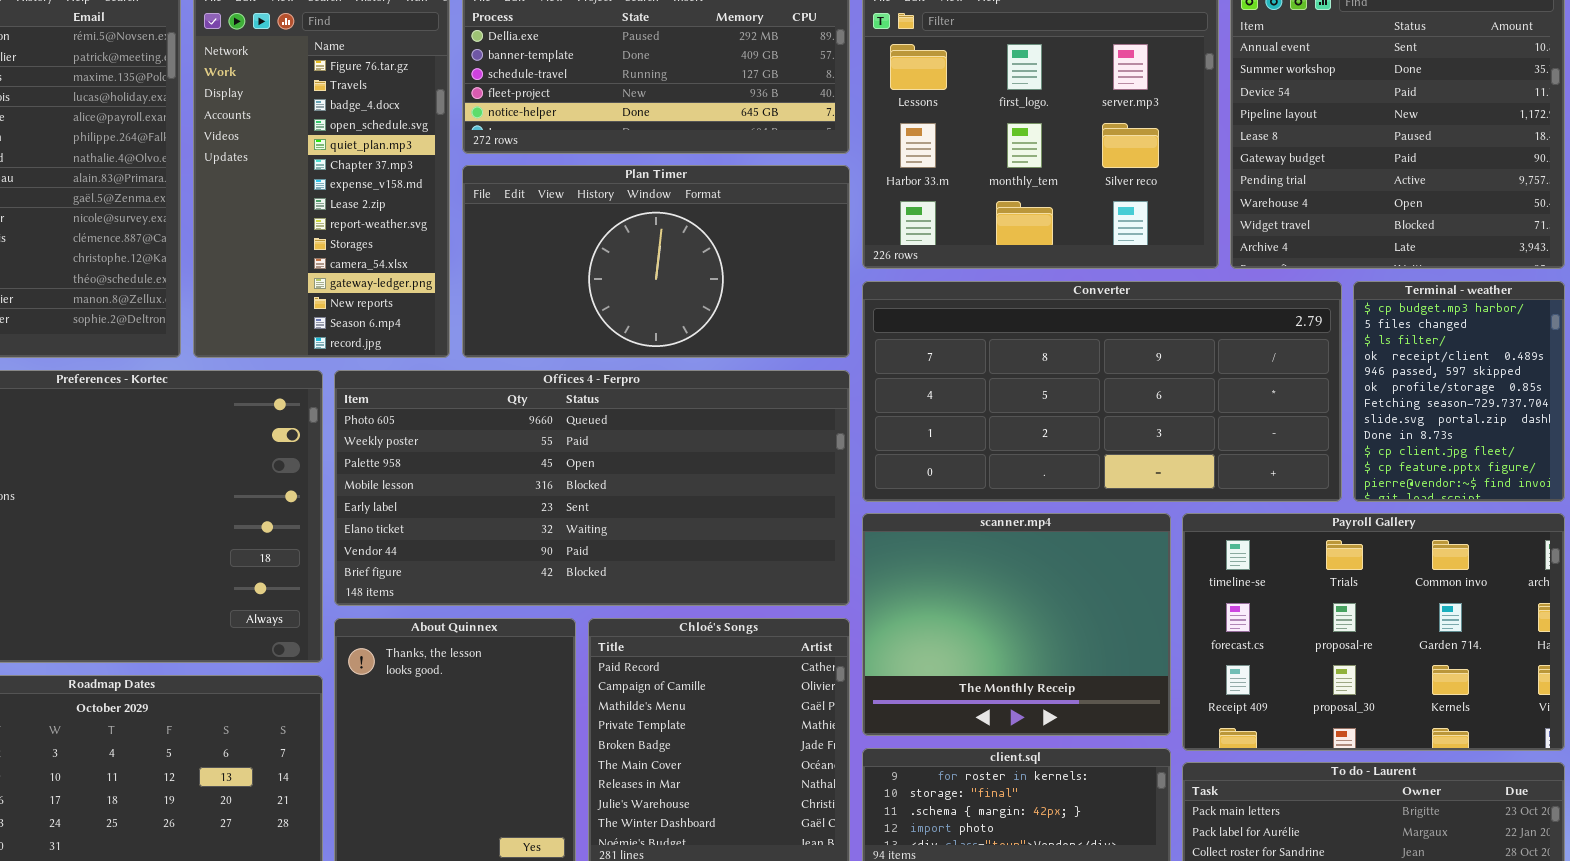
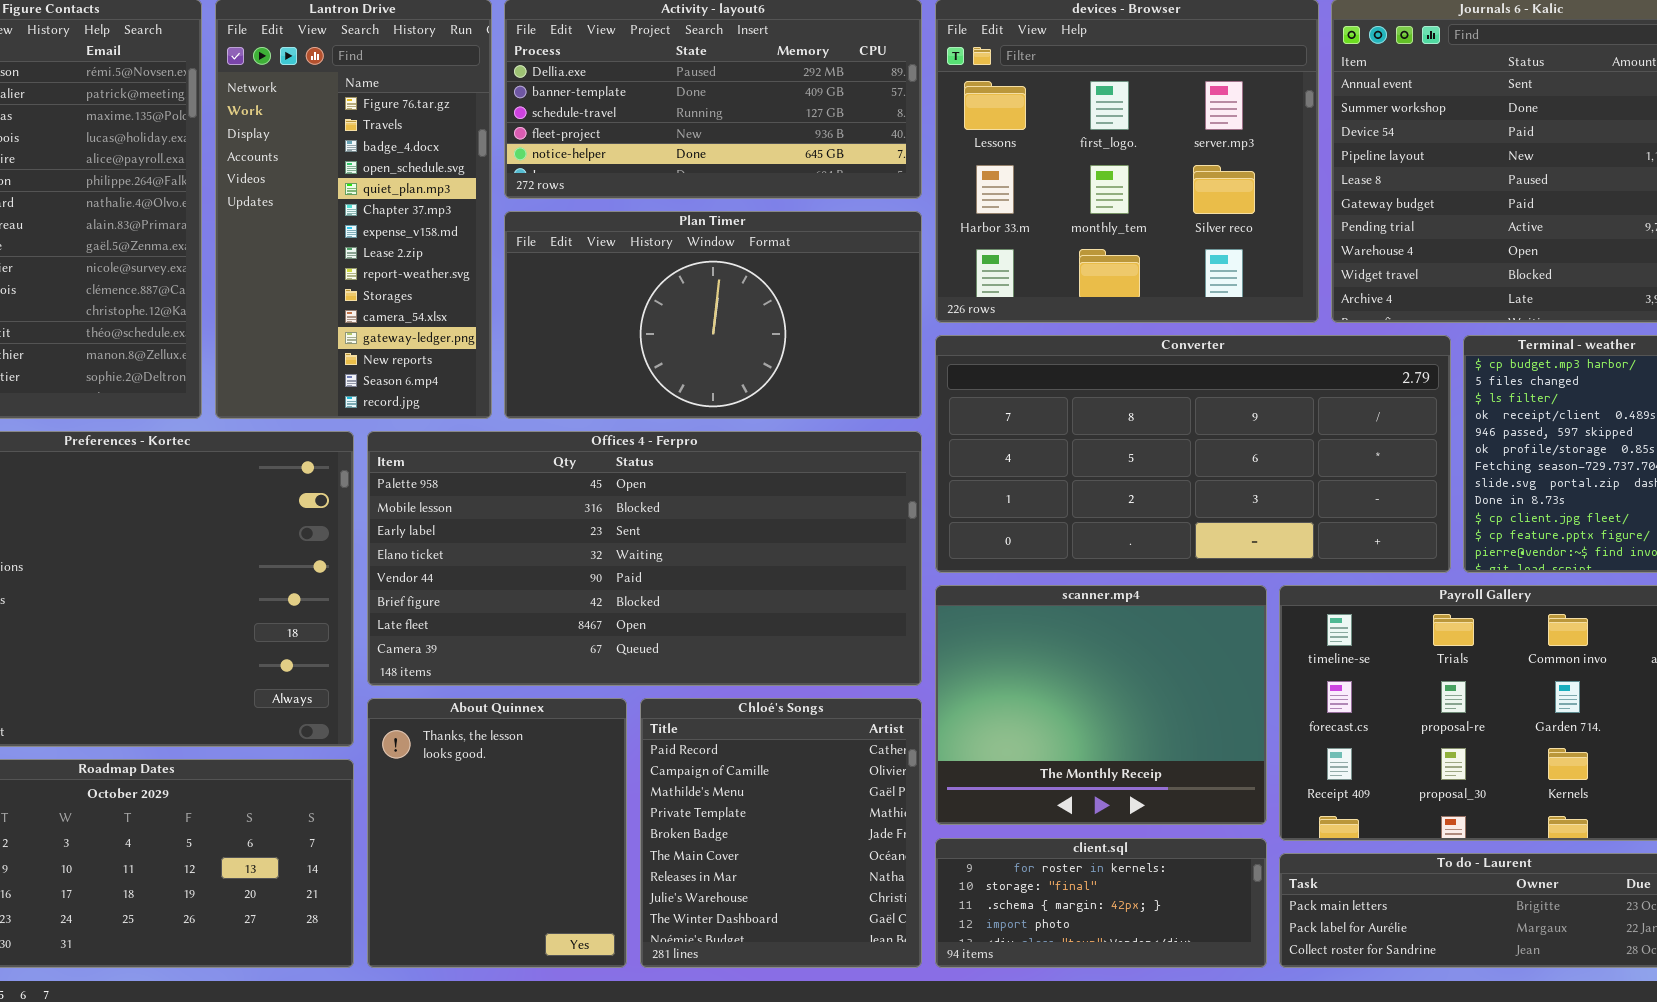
Offices 4 - Ferpro: [334,370,850,606] -> [367,431,922,686], scrolled down 2 rows

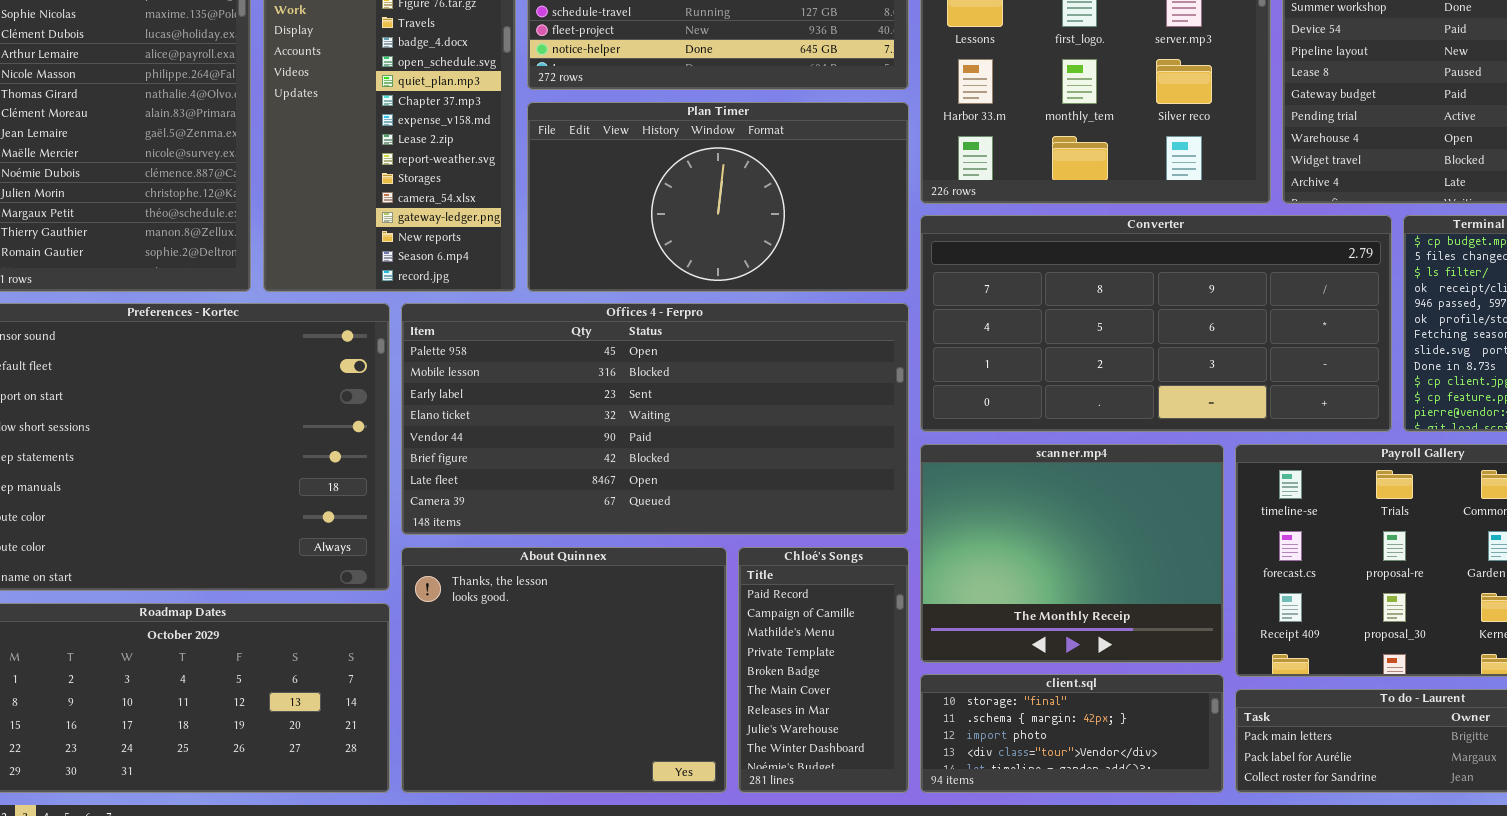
About Quinnex: [367,698,627,968] -> [401,547,727,793], resized
Chloé's Songs: [640,698,922,968] -> [738,547,909,793], resized
client.sql: [935,838,1267,968] -> [920,674,1224,793], scrolled down 1 row

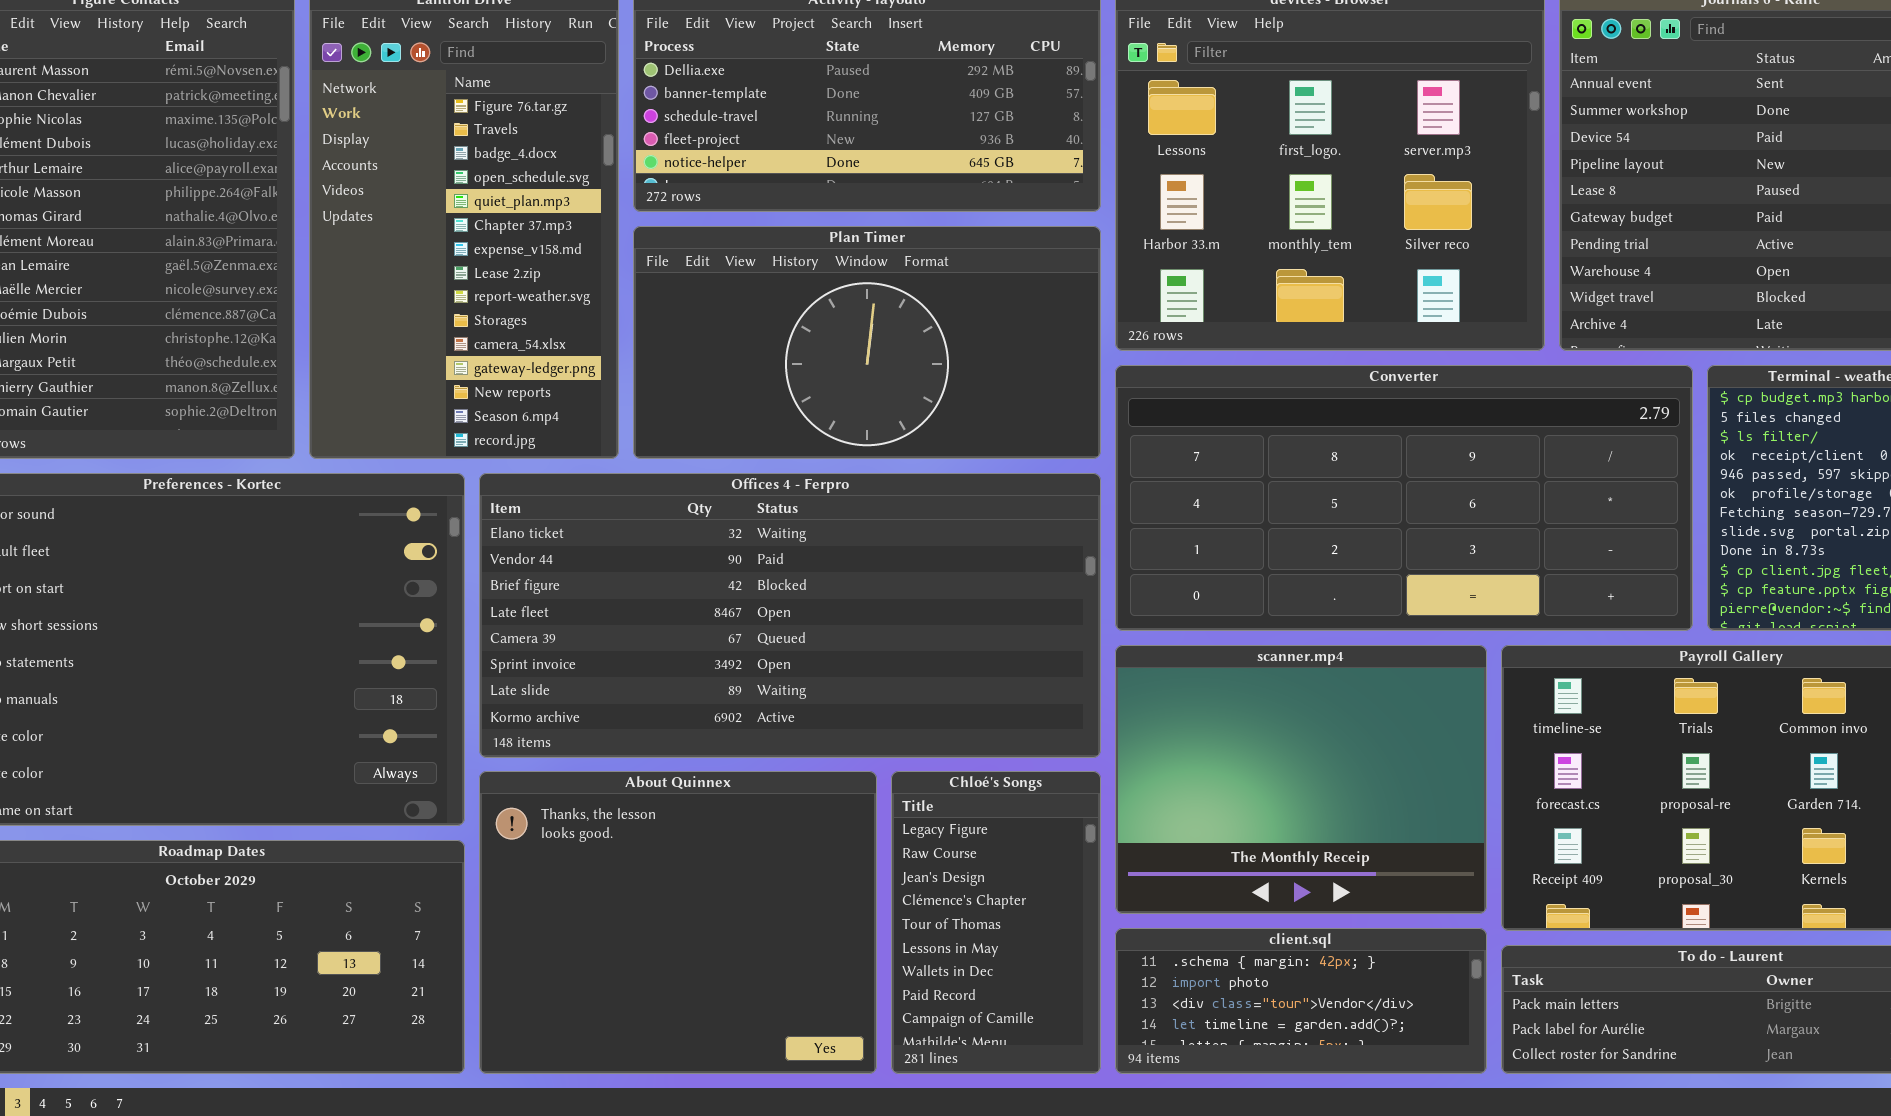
Offices 4 - Ferpro: [401,303,909,535] -> [479,473,1101,758], scrolled down 3 rows
Chloé's Songs: [738,547,909,793] -> [891,771,1101,1074], scrolled up 7 rows
client.sql: [920,674,1224,793] -> [1115,928,1487,1074], scrolled down 1 row

